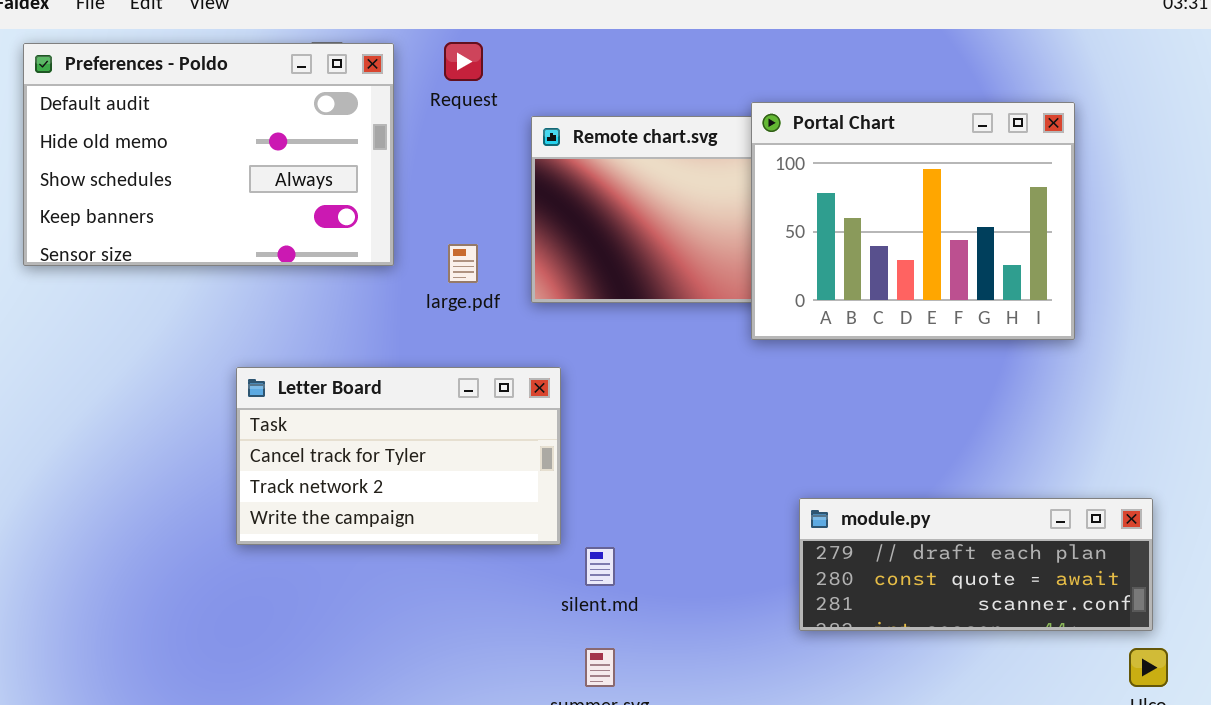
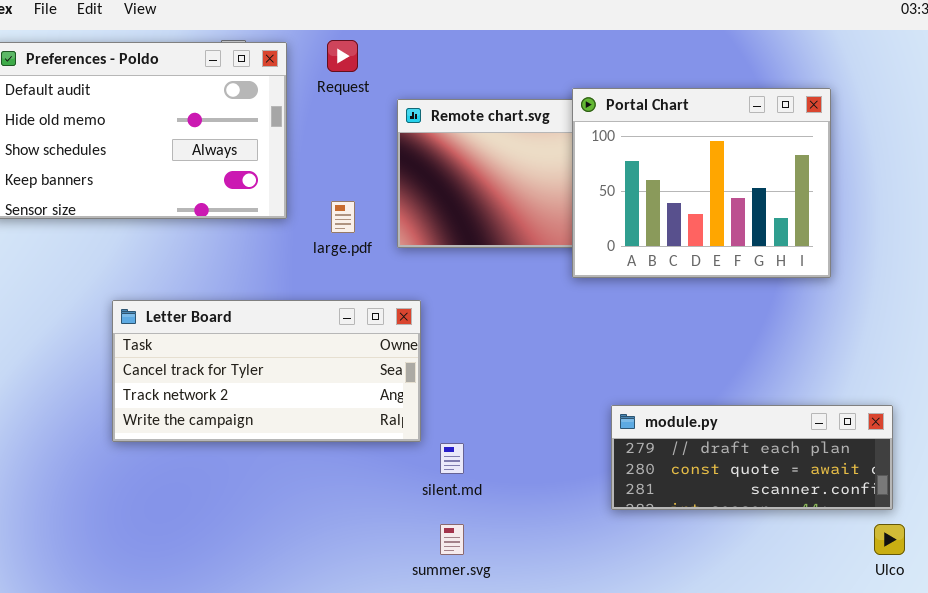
Letter Board: [236,367,561,545] -> [112,300,421,442], resized

